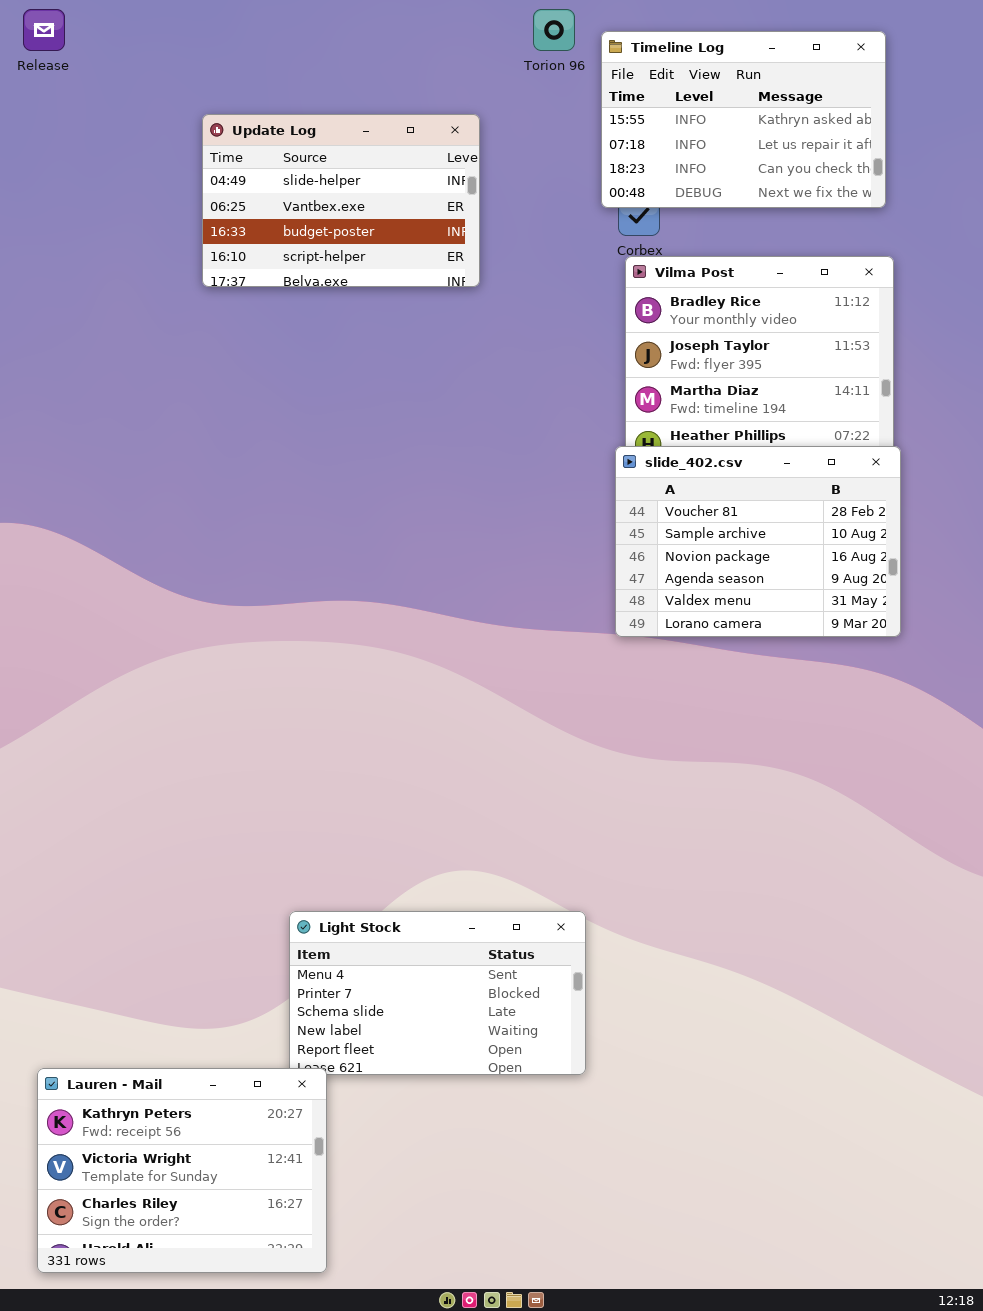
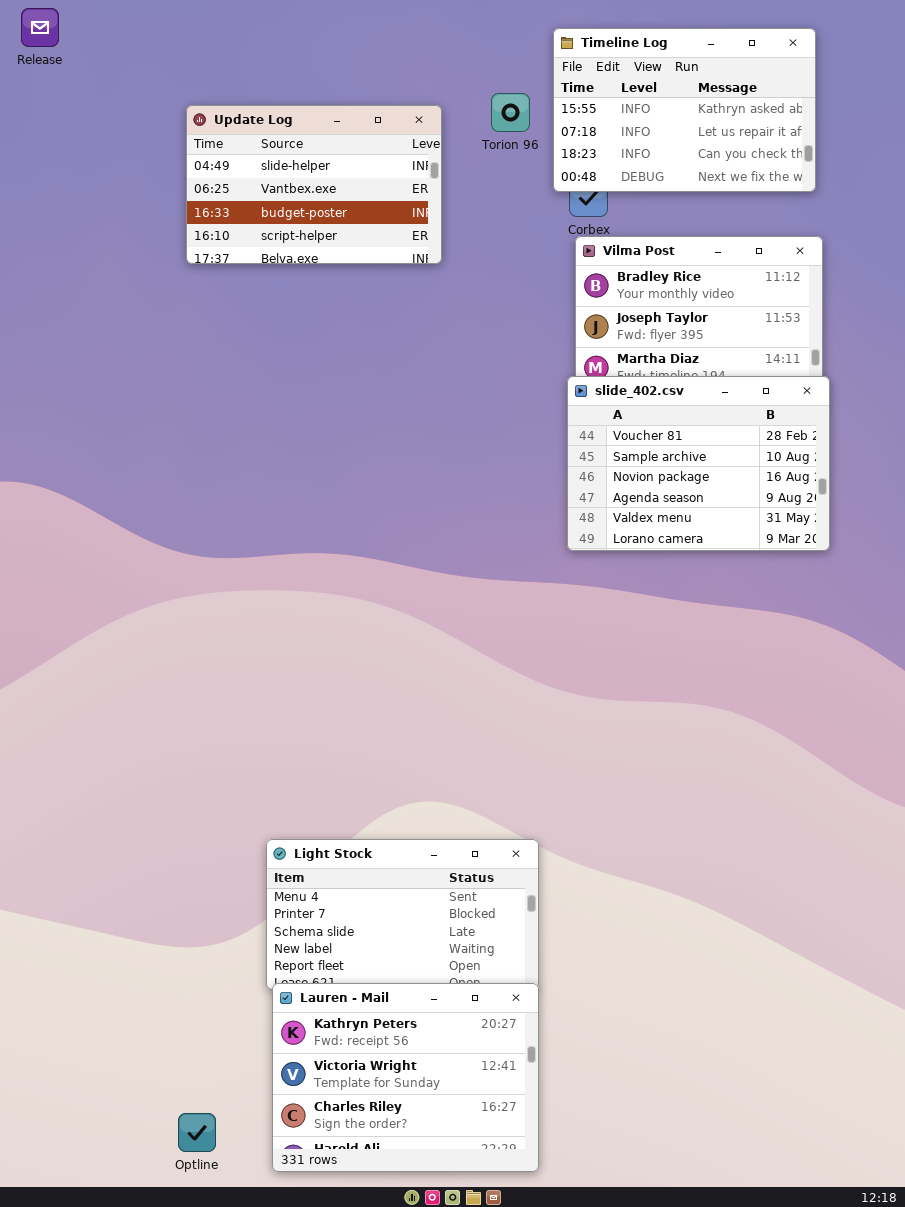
Torion 96: [533,9,575,51] -> [491,93,530,132], moved
slide_402.csv: [615,446,901,637] -> [567,376,830,551], moved
Lauren - Mail: [37,1068,327,1273] -> [272,983,539,1172], moved

